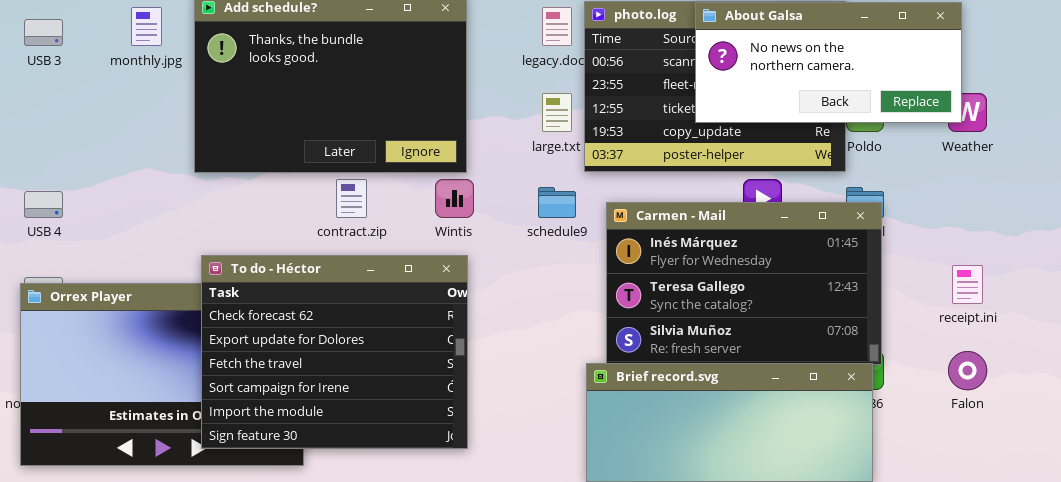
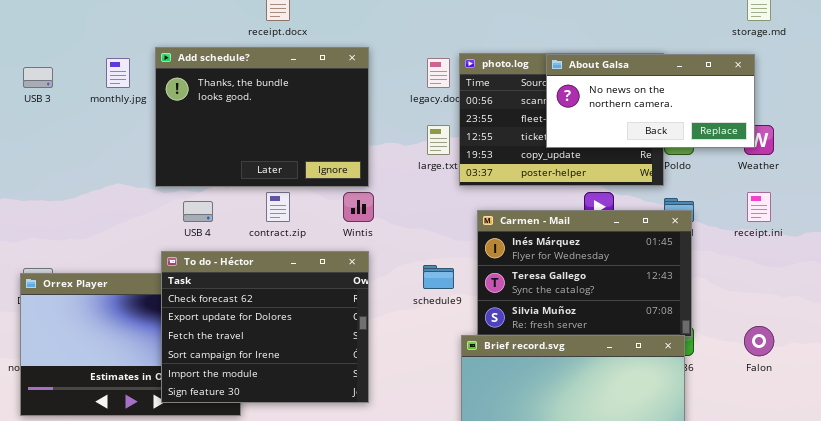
schedule9: [538,187,576,218] -> [423,265,454,289], moved
USB 4: [24,191,63,218] -> [183,201,213,222], moved
receipt.ini: [952,265,983,304] -> [747,192,771,222], moved

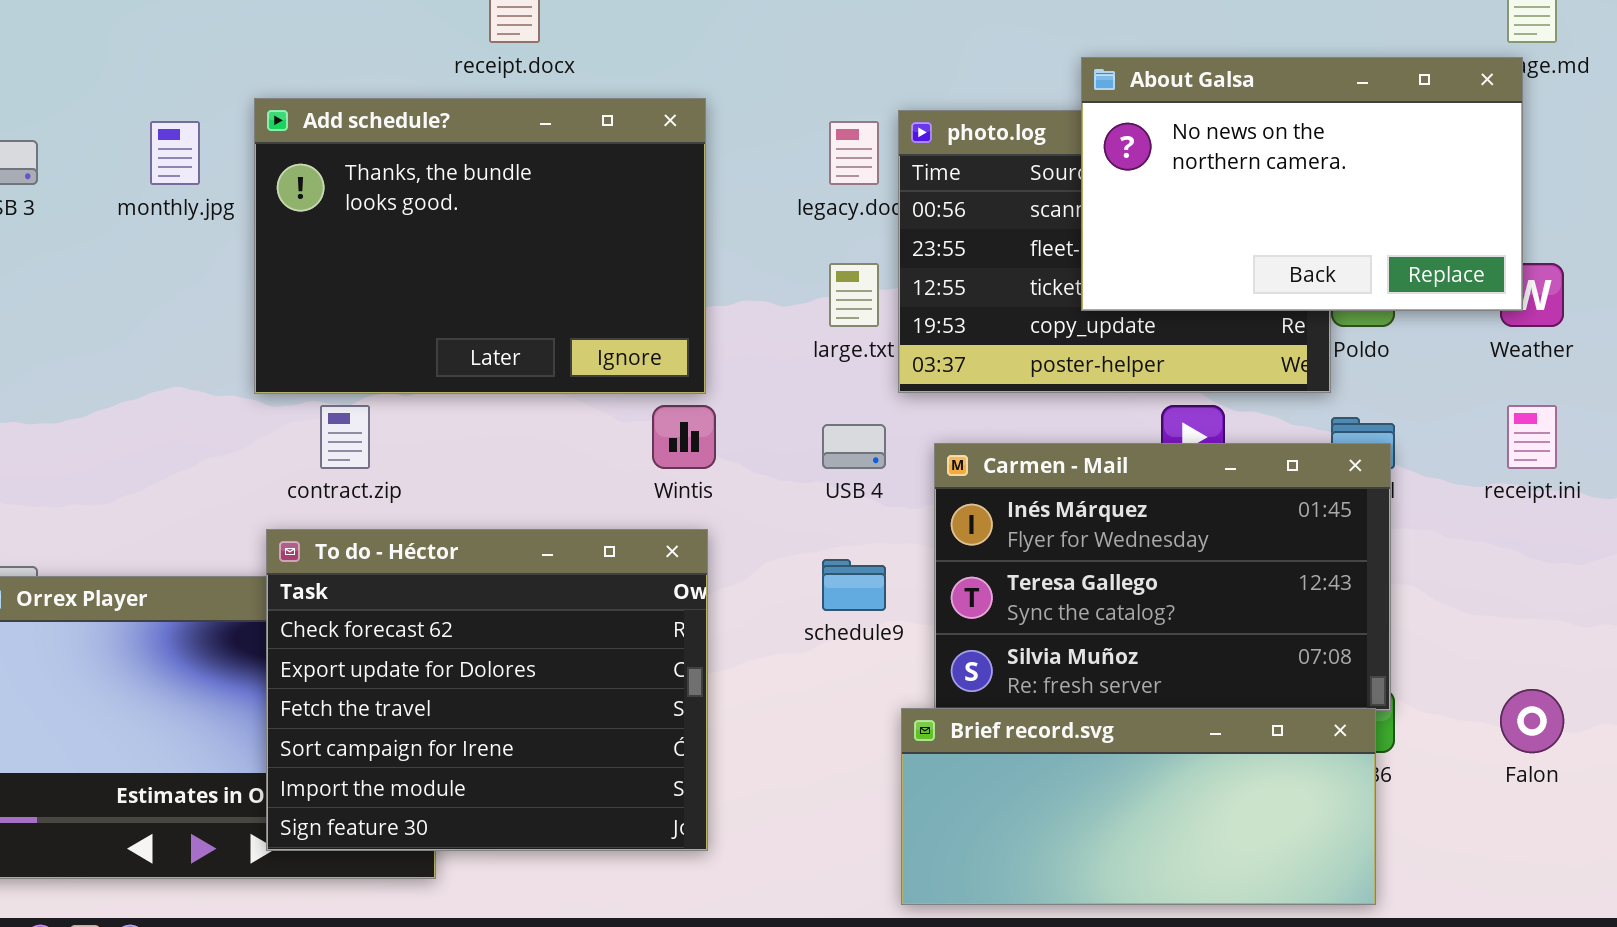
About Galsa: [546,54,755,148] -> [1081,57,1523,311], resized
contract.zip: [266,192,290,222] -> [320,405,370,469], moved
USB 4: [183,201,213,222] -> [822,424,886,469], moved

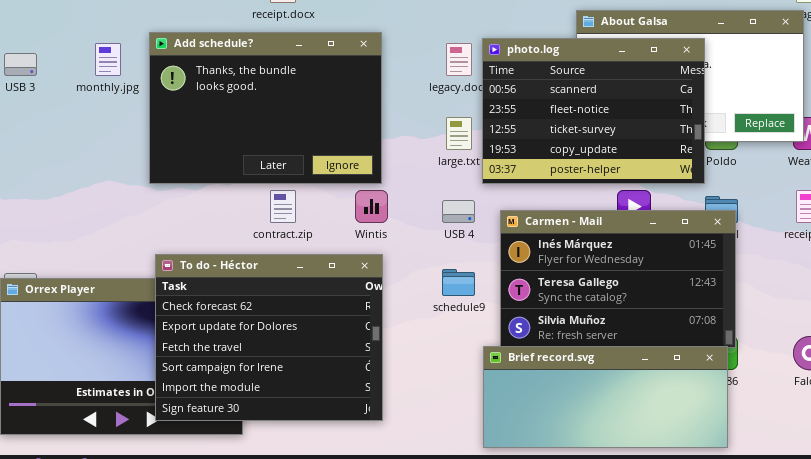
photo.log: [898,110,1331,393] -> [482,38,705,184], raised
contract.zip: [320,405,370,469] -> [270,190,296,223], moved

